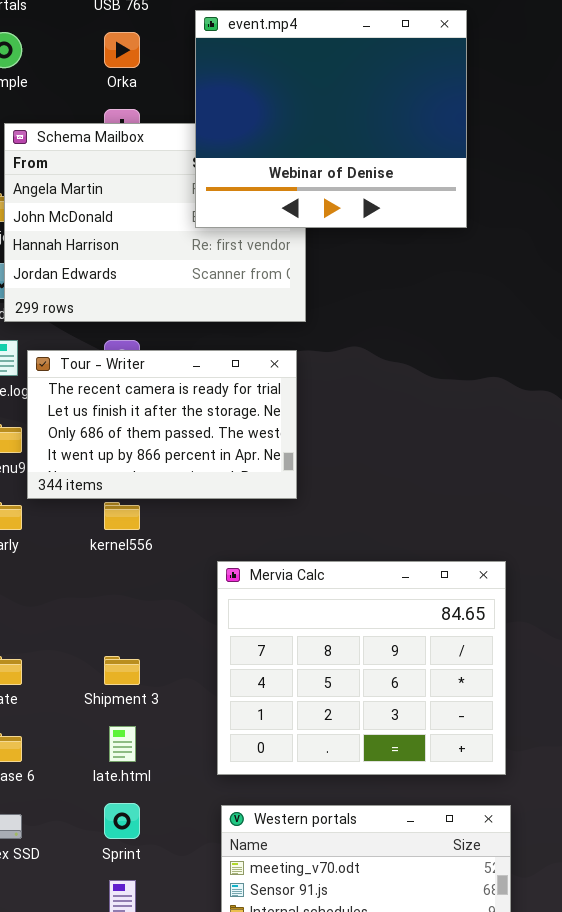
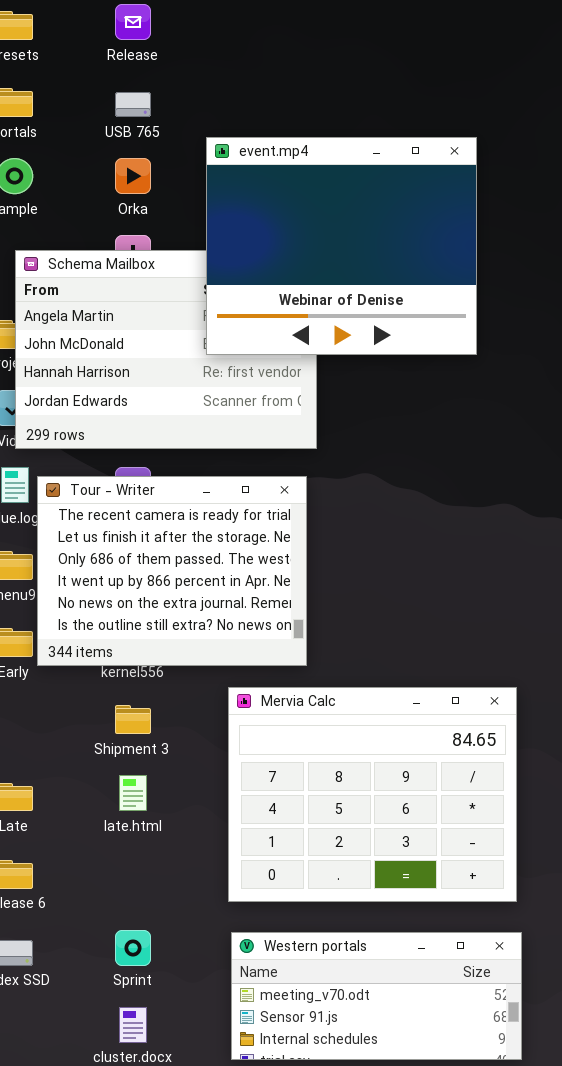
Tour - Writer: [27,350,297,499] -> [37,476,307,666], resized
Shipment 3: [104,656,140,685] -> [115,705,151,734], moved
late.html: [109,726,136,762] -> [119,775,147,811], moved

